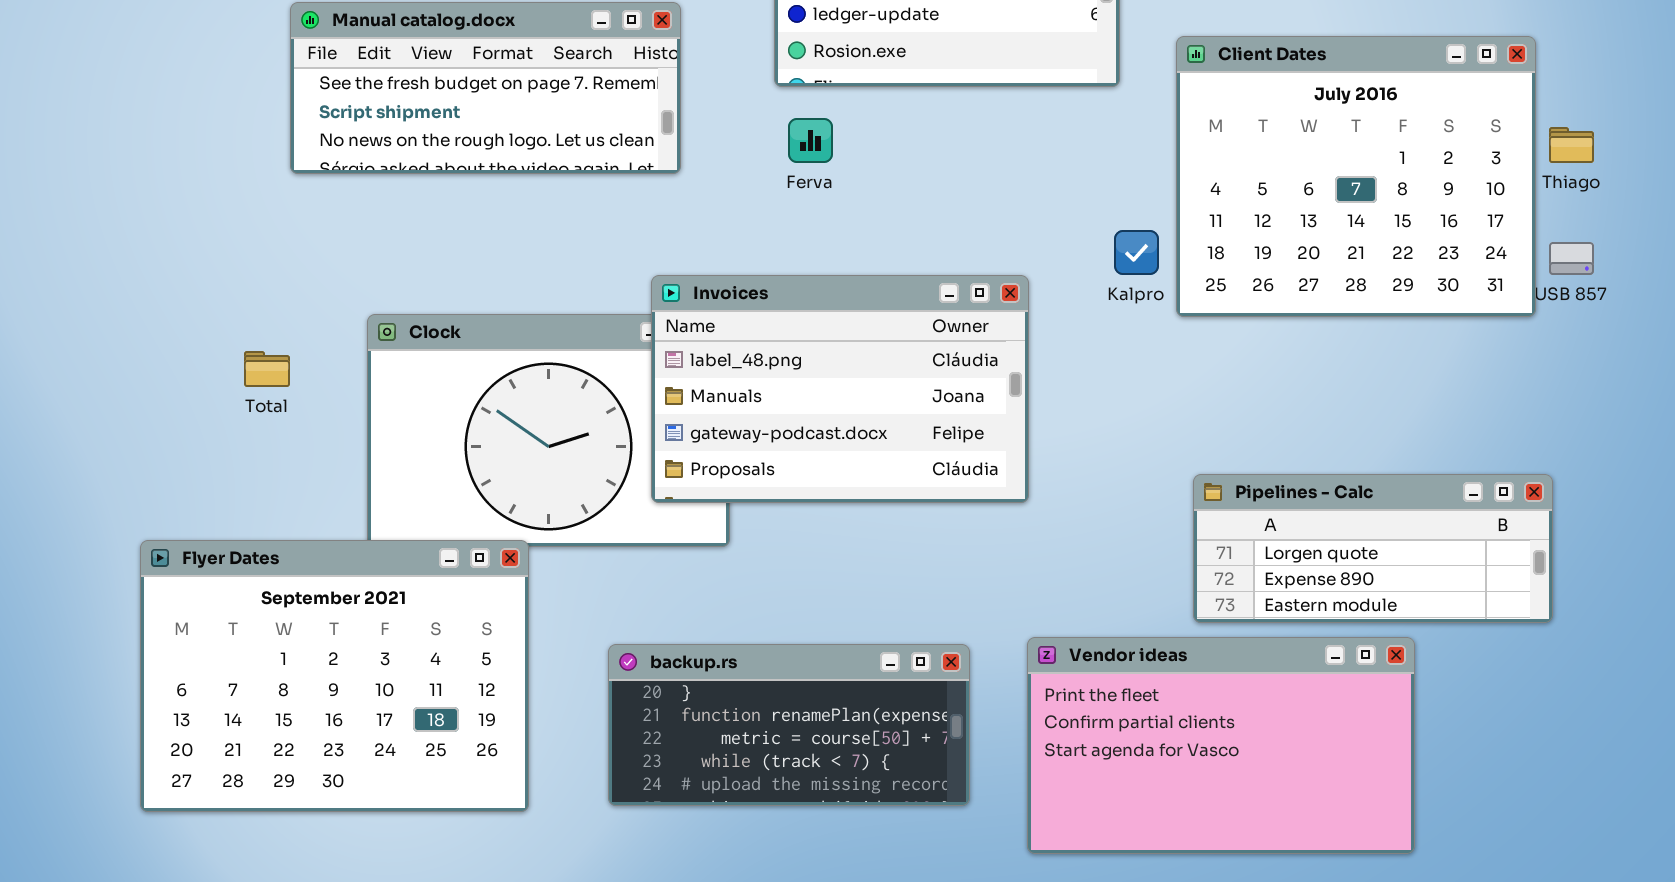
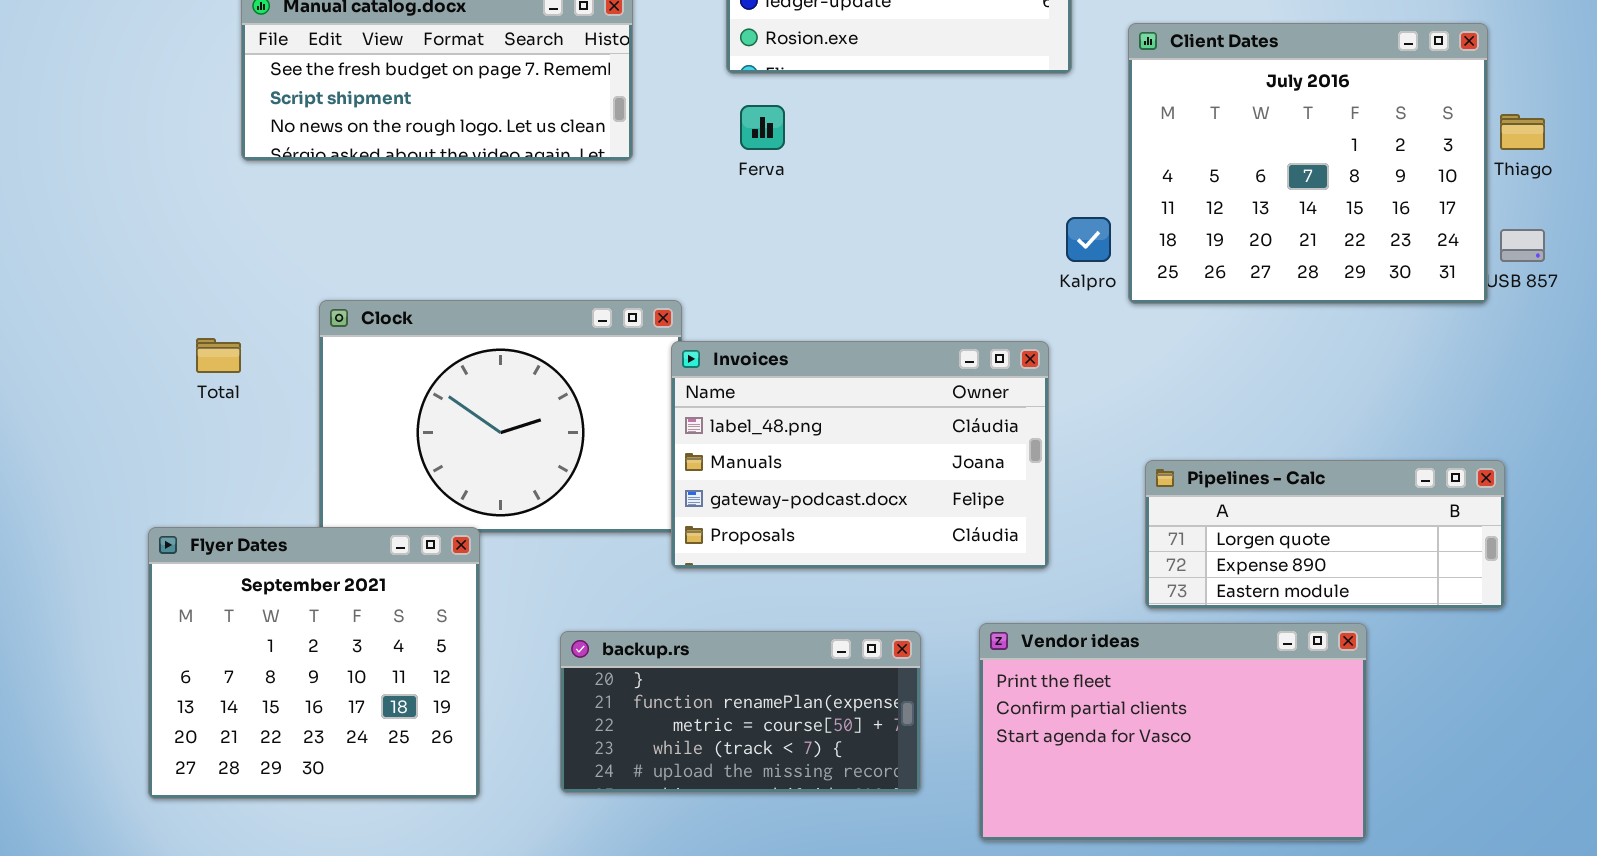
Invoices: [651,275,1029,503] -> [671,341,1049,569], moved
Flyer Dates: [140,540,529,812] -> [148,527,480,799], resized

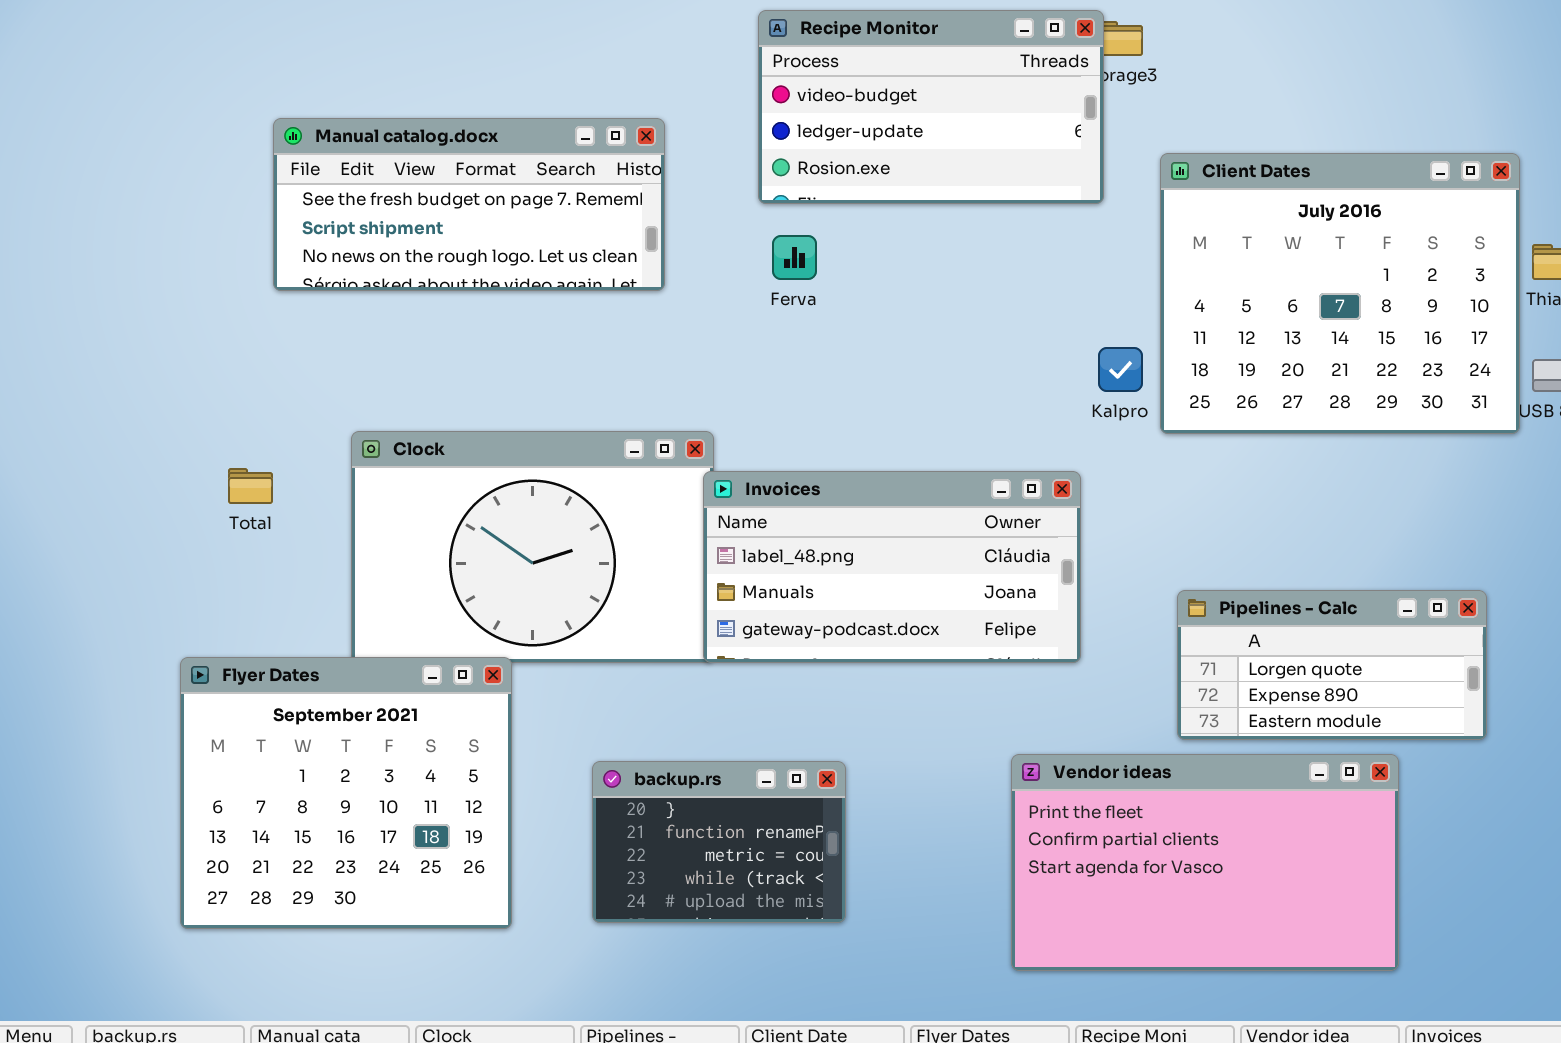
Invoices: [671,341,1049,569] -> [703,471,1081,663], resized
Pipelines - Calc: [1145,460,1505,609] -> [1177,590,1487,740], resized
backup.rs: [560,631,921,793] -> [592,761,846,923], resized

